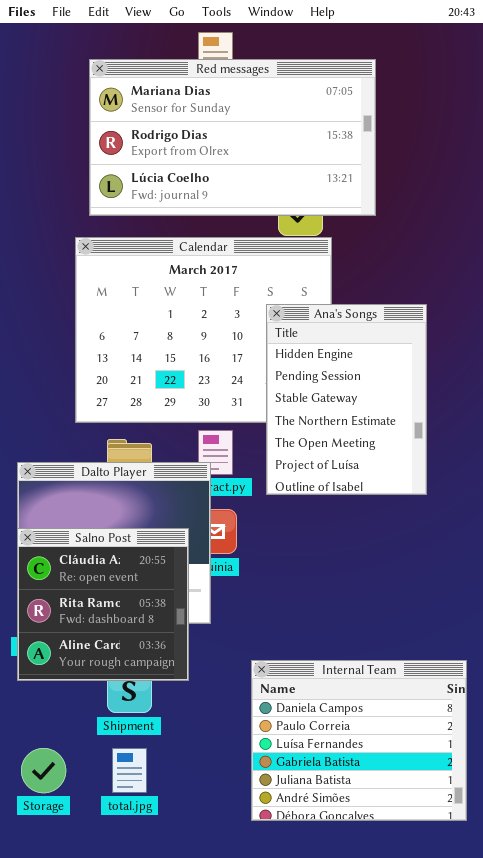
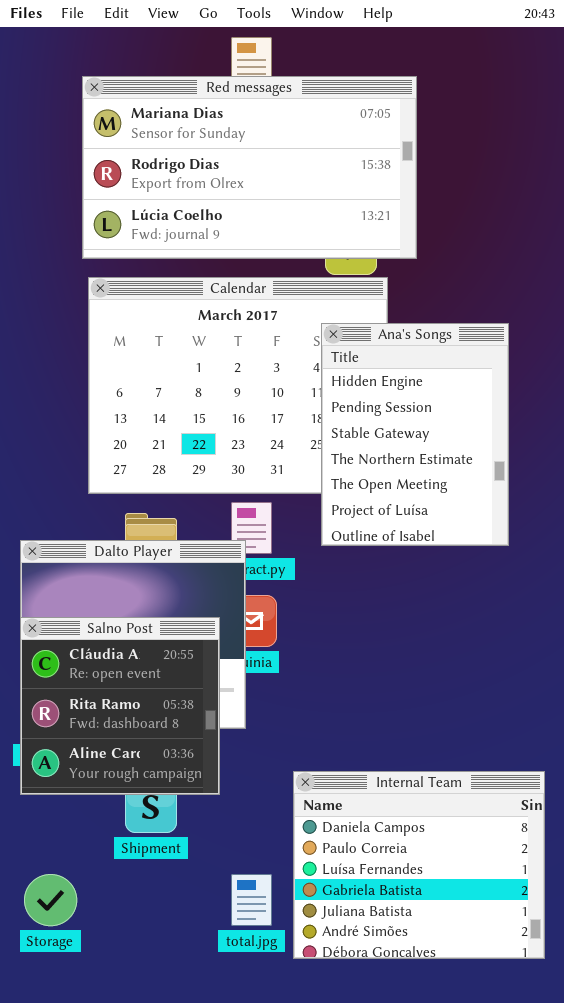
Red messages: [89,59,376,216] -> [82,76,417,259], moved
Ana's Songs: [266,304,427,495] -> [321,323,509,546], moved
total.jpg: [112,748,147,793] -> [231,874,272,926], moved

